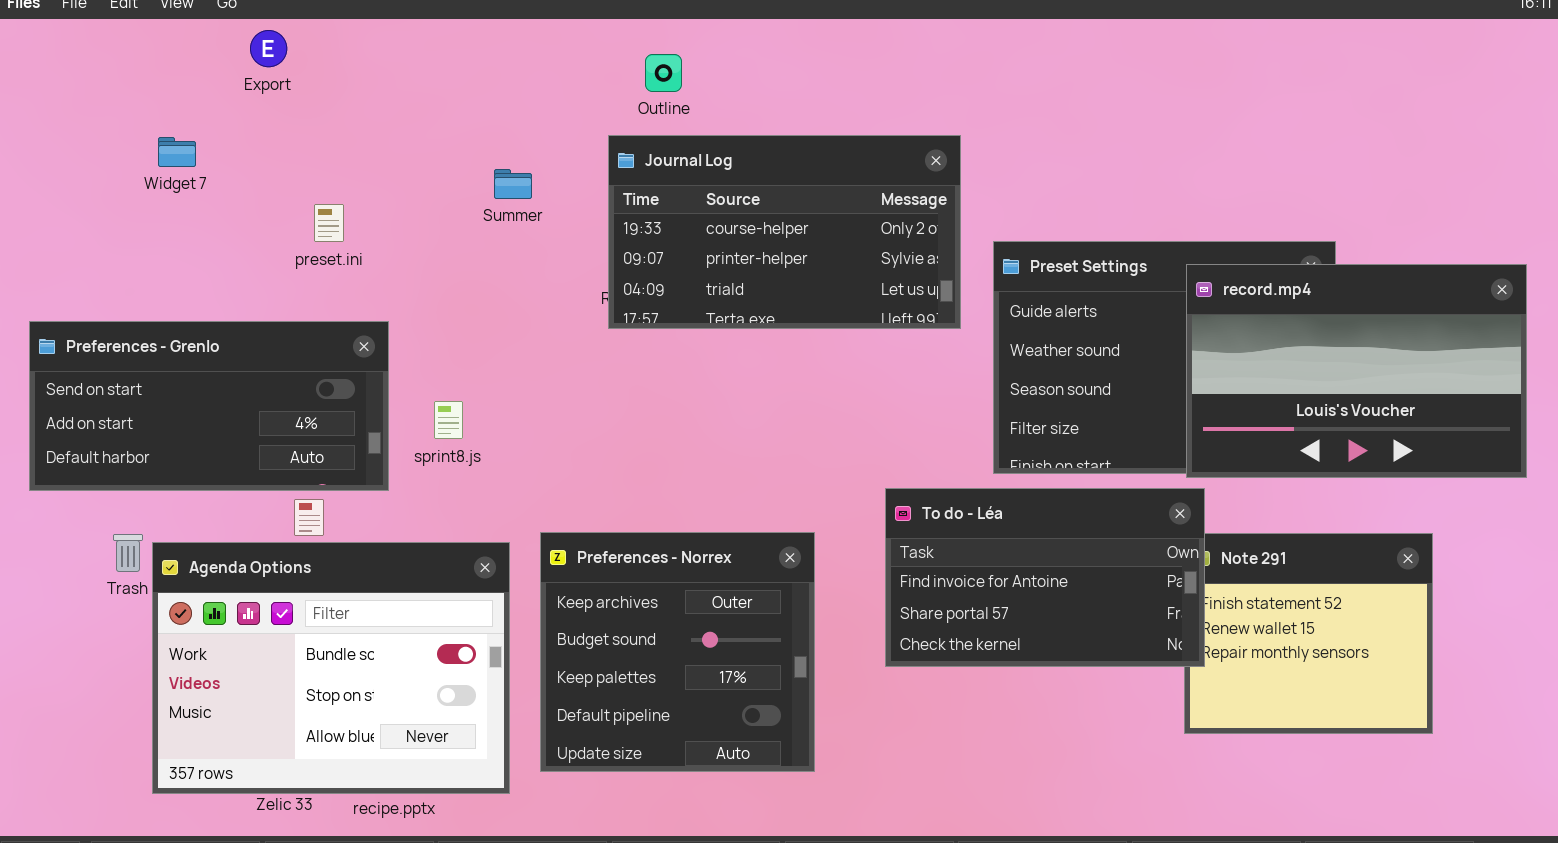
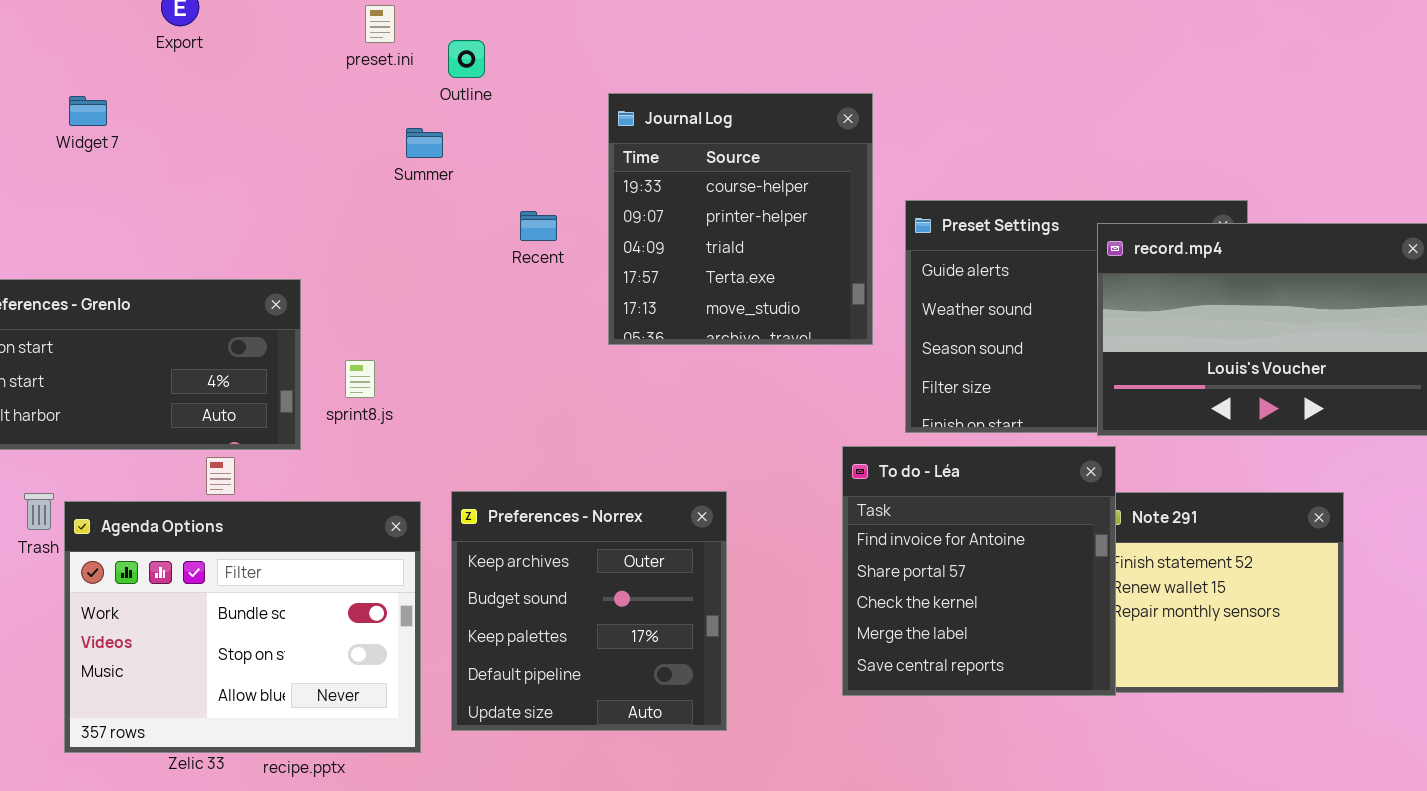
Outline: [645,54,682,92] -> [448,40,485,78], moved
Journal Log: [608,135,961,329] -> [608,93,873,345], resized
preset.ini: [314,204,344,242] -> [365,5,395,43], moved
To do - Léa: [885,488,1205,667] -> [842,446,1116,696], resized

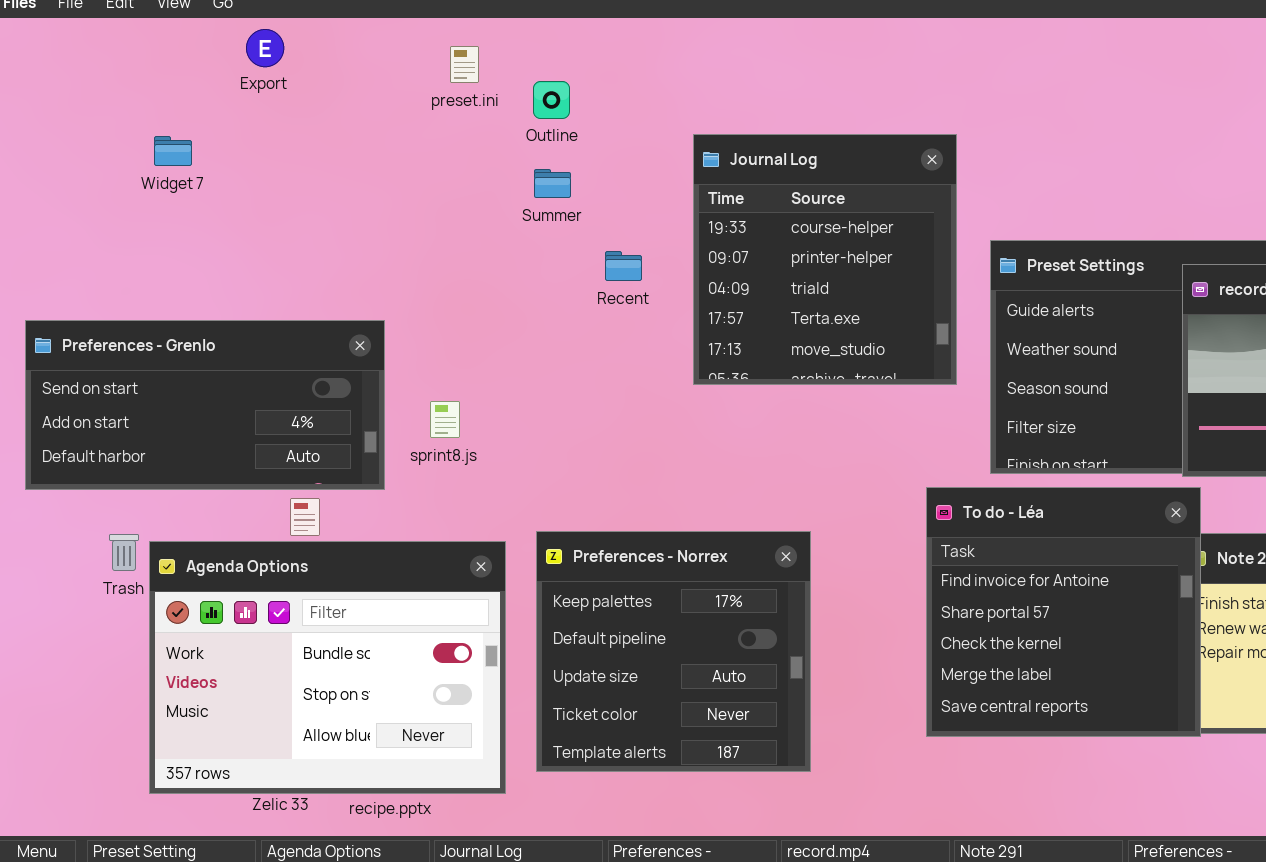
Summer: [406,128,443,158] -> [534,169,571,198], moved
Preferences - Norrex: [451,491,727,731] -> [536,531,811,772], scrolled down 2 rows

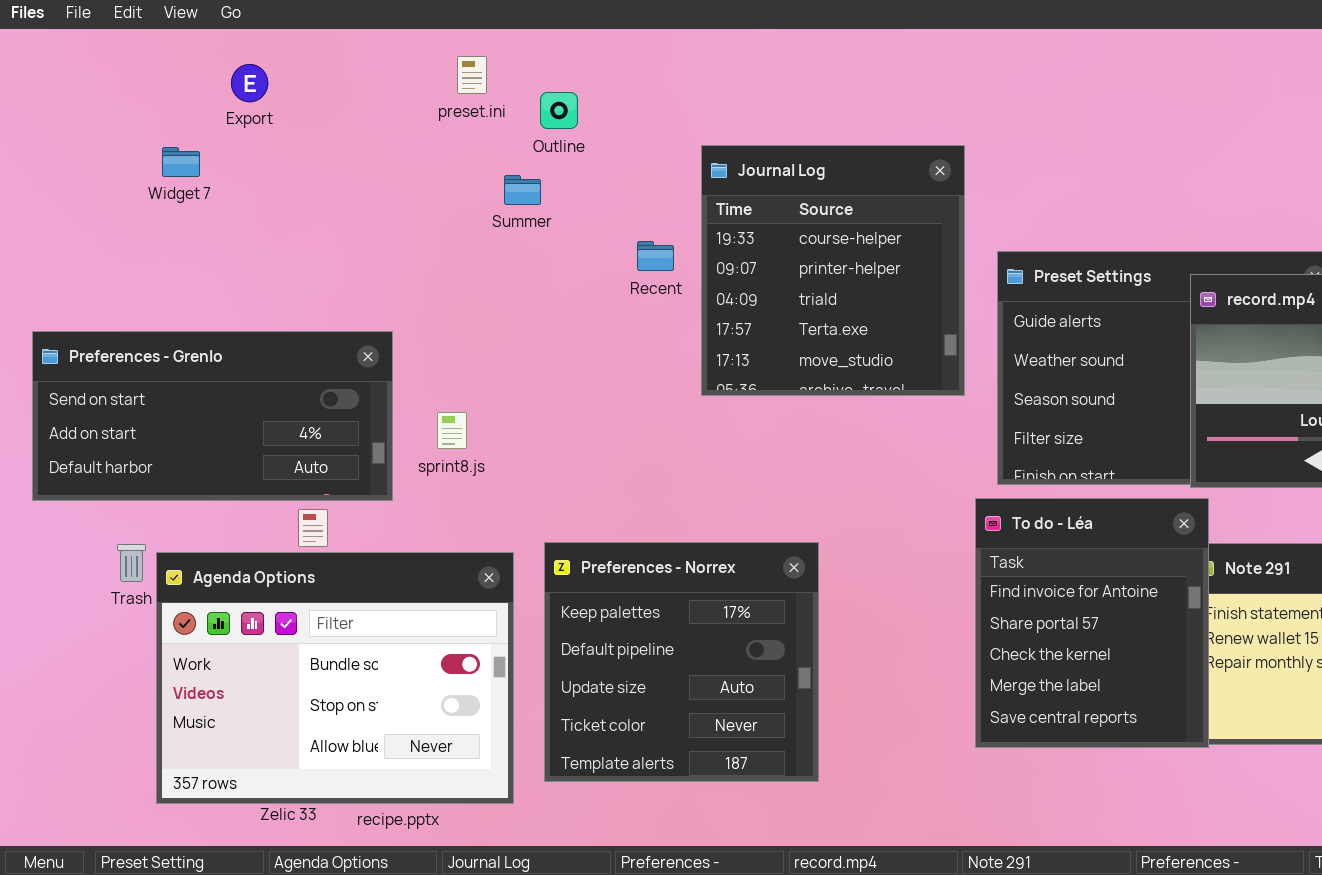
Export: [246,29,284,67] -> [231,64,268,102], moved
Summer: [534,169,571,198] -> [504,175,541,205], moved
Recent: [605,251,642,281] -> [637,241,674,271], moved
To do - Léa: [926,487,1201,737] -> [975,498,1209,748], resized

